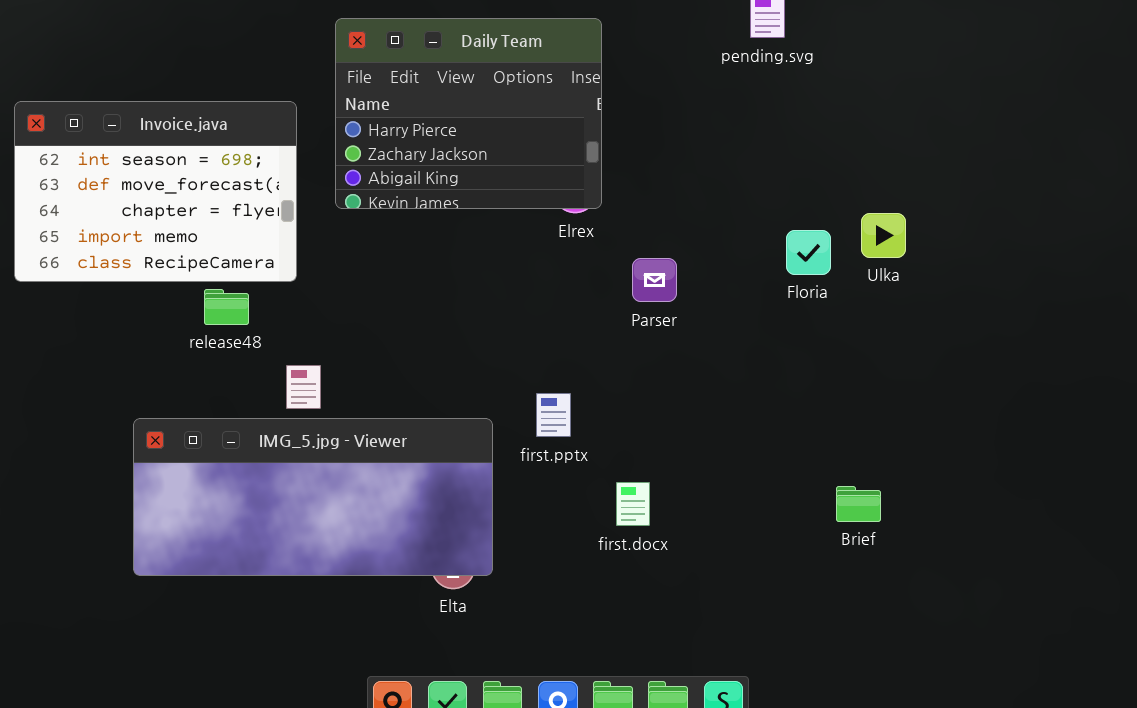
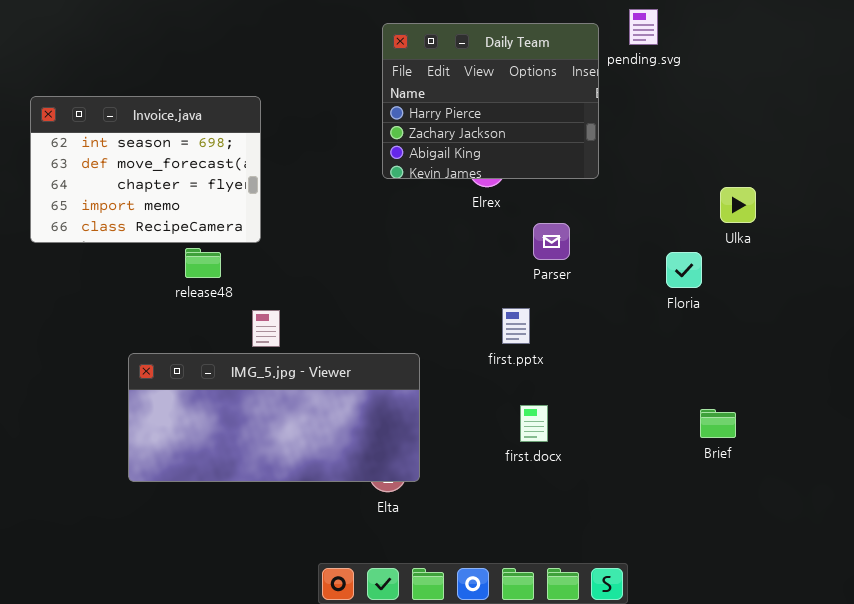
Daily Team: [335,18,602,209] -> [382,23,599,179], moved
Floria: [786,230,831,275] -> [666,252,702,288], moved
first.pptx: [536,393,571,437] -> [502,308,530,344], moved

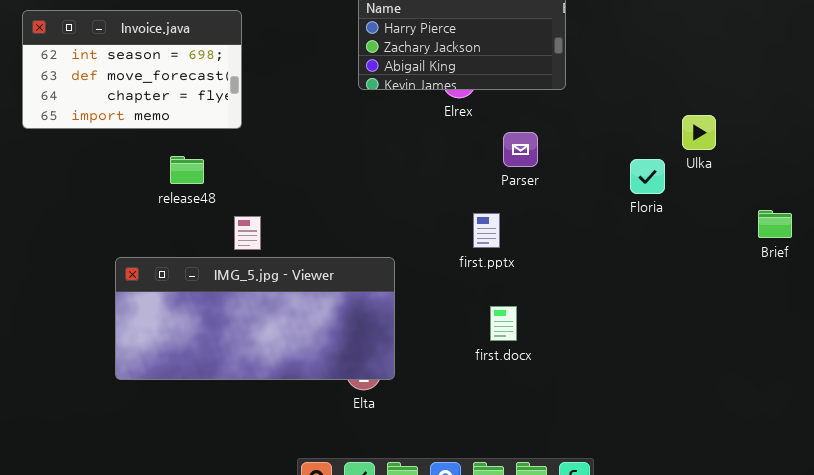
Invoice.java: [30,96,261,243] -> [22,10,242,129], resized
Ulka: [720,187,756,223] -> [682,115,716,150], moved
Brief: [700,409,736,438] -> [758,210,792,238], moved

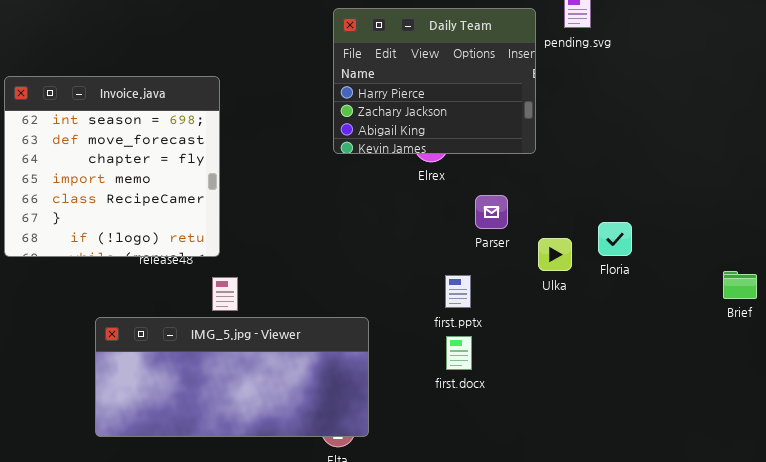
Invoice.java: [22,10,242,129] -> [4,76,220,257], resized
Ulka: [682,115,716,150] -> [538,238,572,271], moved
first.docx: [490,306,517,341] -> [446,336,472,370], moved

